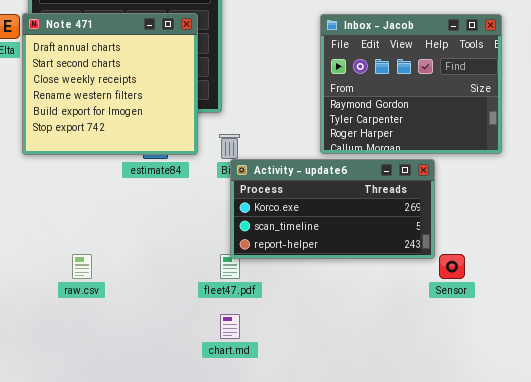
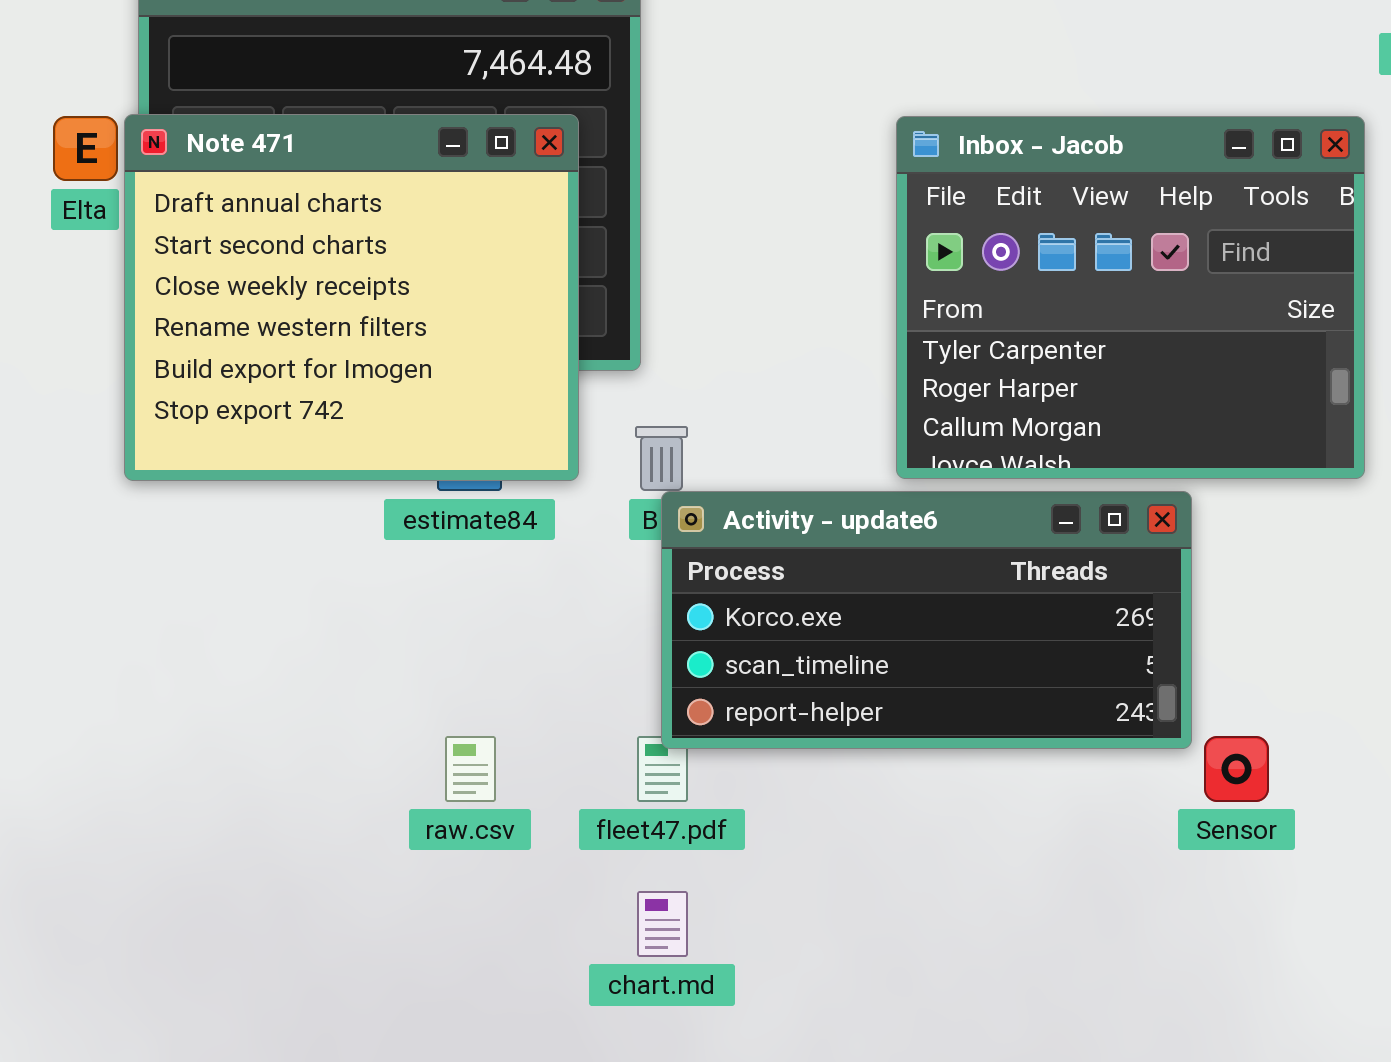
Inbox - Jacob: [320,14,502,154] -> [896,116,1365,479], scrolled down 1 row
raw.csv: [72,254,92,279] -> [445,736,496,802], moved

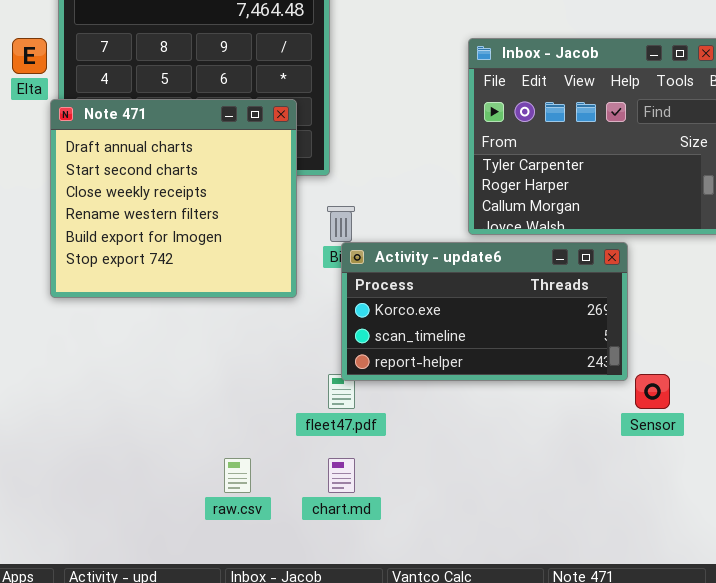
Note 471: [124,114,579,481] -> [50,99,297,298], moved
raw.csv: [445,736,496,802] -> [224,458,251,493], moved

